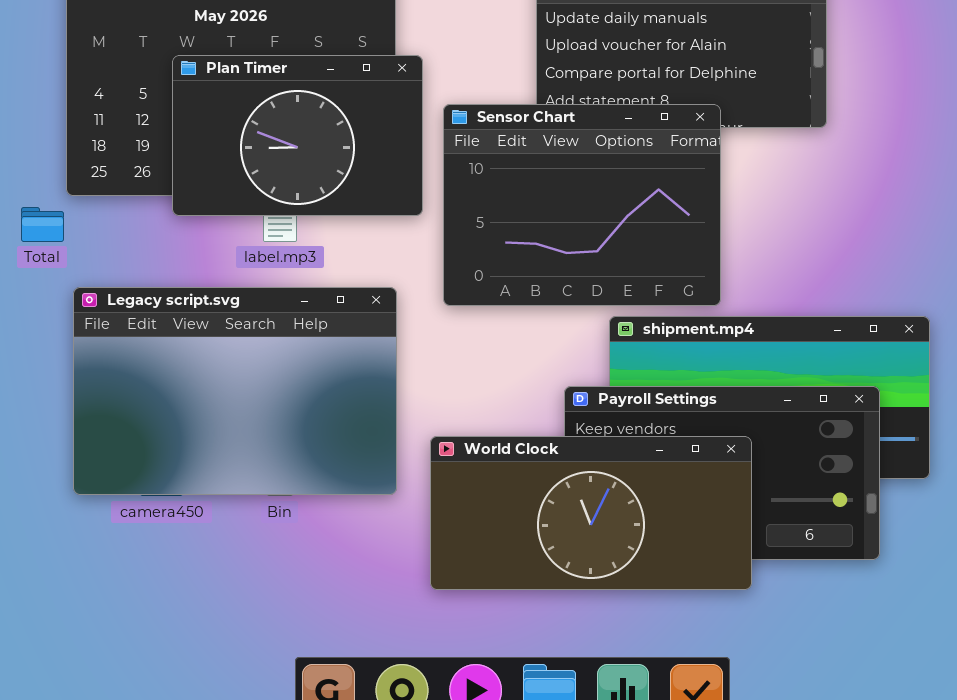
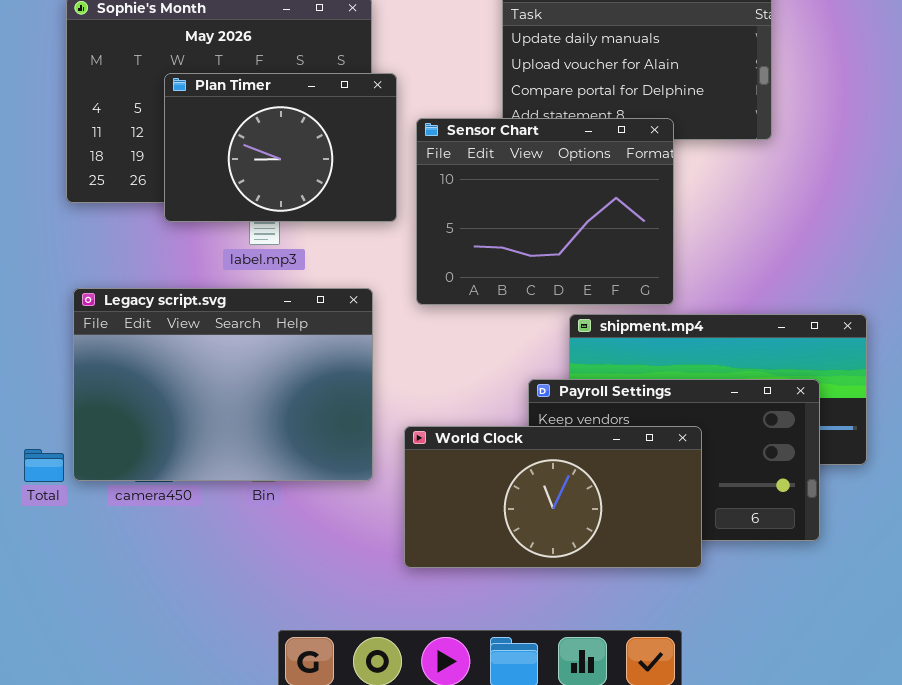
Total: [21,207,64,242] -> [24,449,64,482], moved

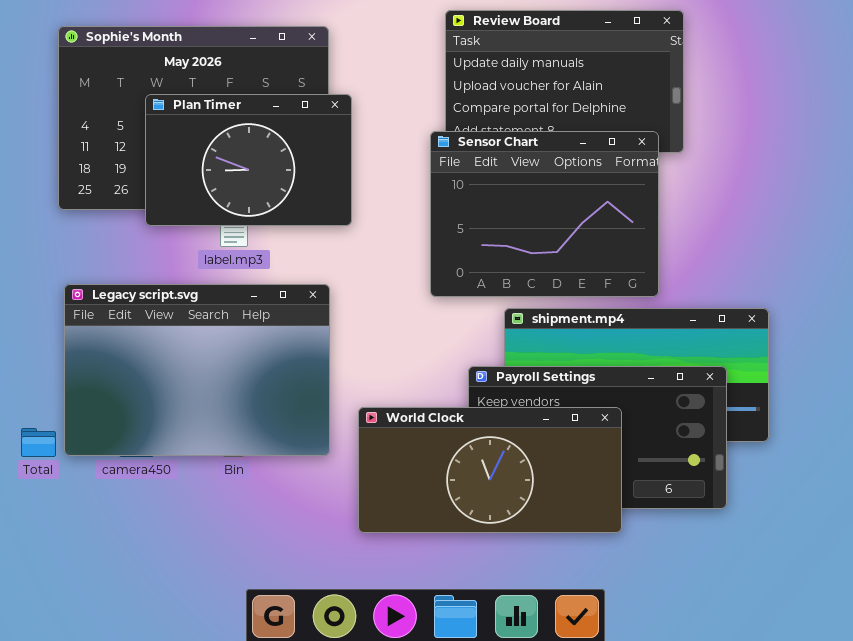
Sensor Chart: [416,118,674,305] -> [430,131,659,297], moved

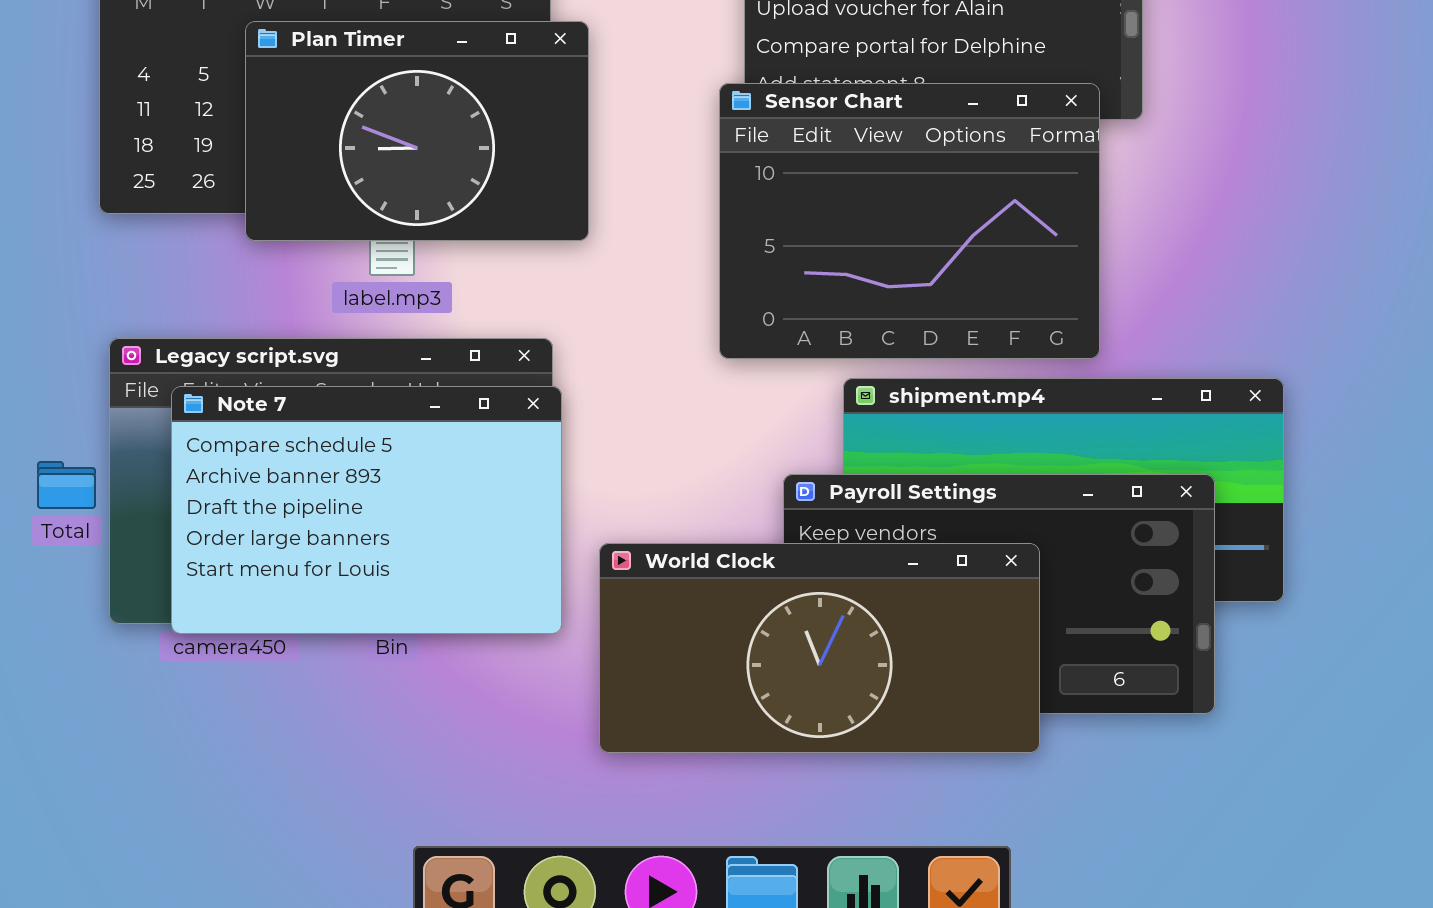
Note 7: none -> [171,386,562,634], opened
Total: [21,428,56,457] -> [37,461,96,509], moved

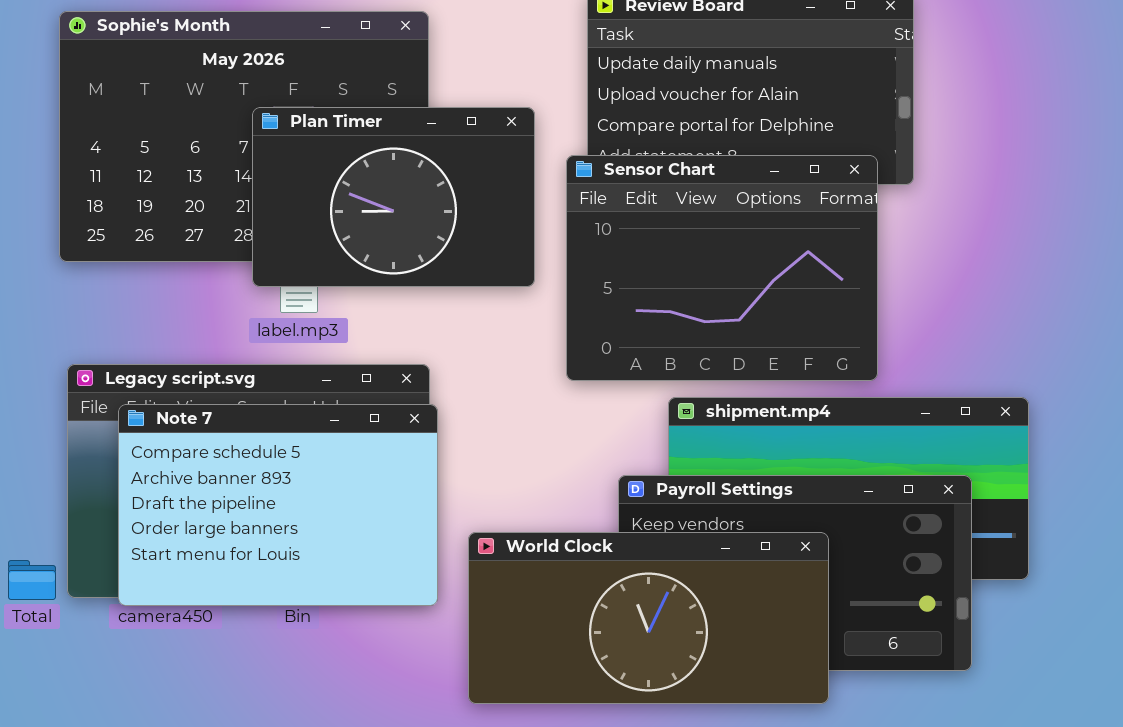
Plan Timer: [245,21,589,241] -> [252,107,535,287], moved
Total: [37,461,96,509] -> [8,560,56,600], moved

